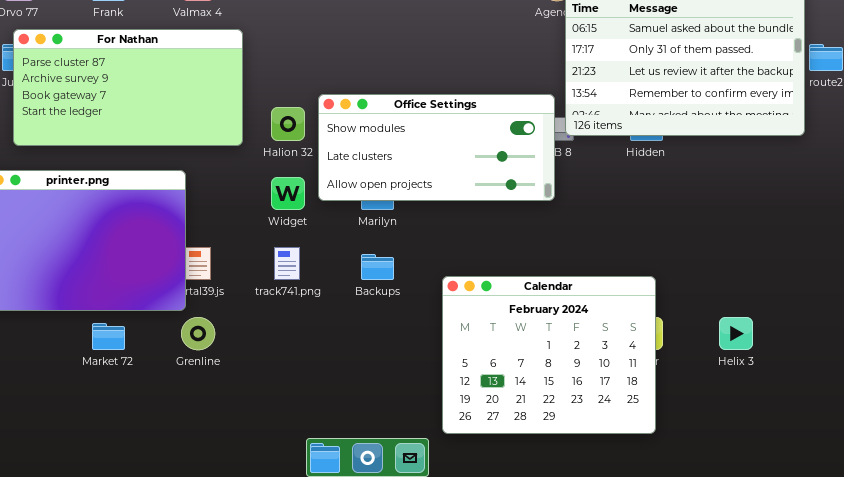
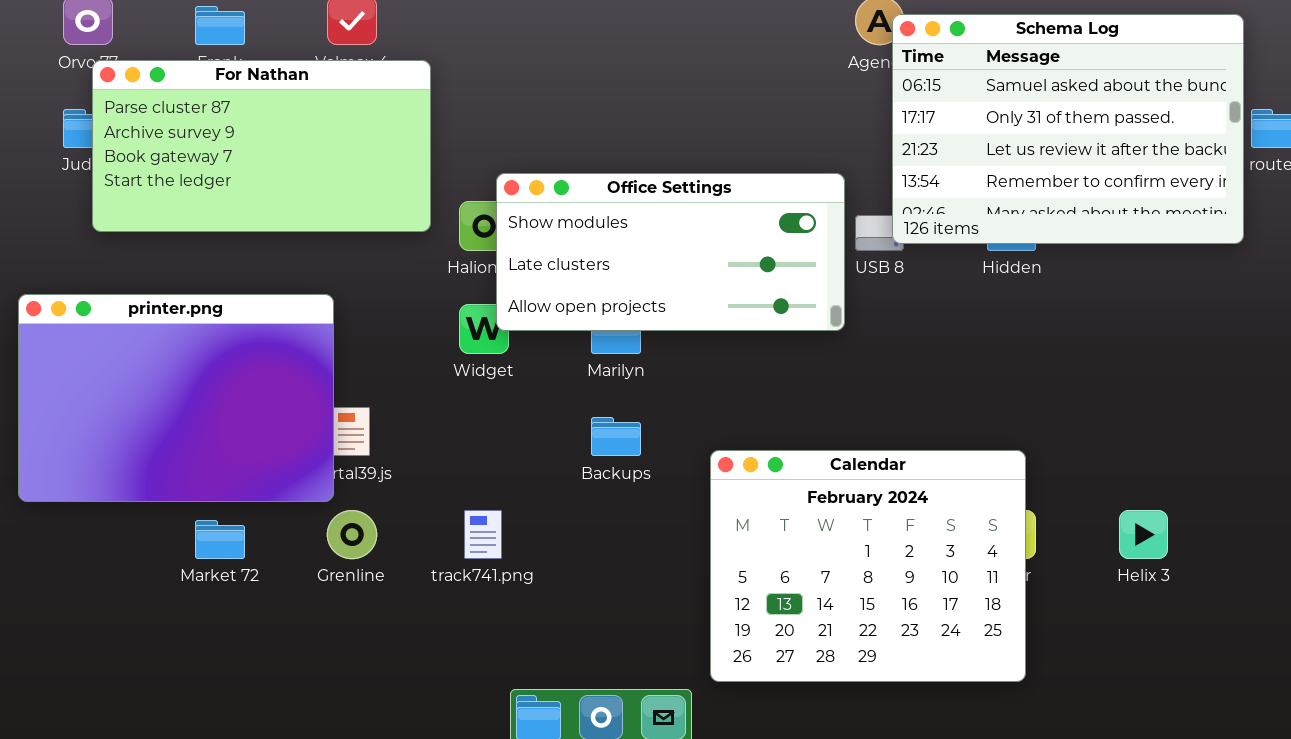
For Nathan: [13,29,243,146] -> [92,60,431,232], moved
Office Settings: [318,94,555,201] -> [496,173,845,331], moved
track741.png: [274,247,300,280] -> [464,510,502,559], moved

